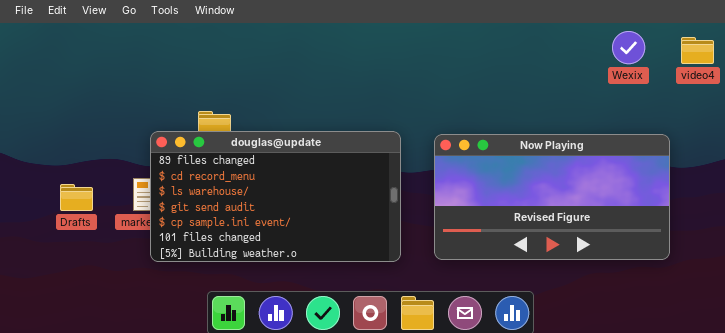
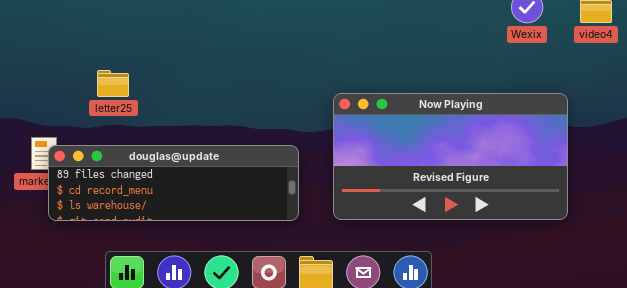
douglas@update: [150,131,401,262] -> [48,145,299,221], resized

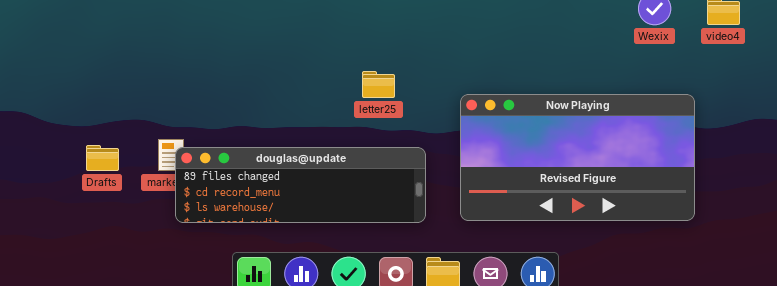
letter25: [97,70,129,97] -> [362,71,395,98], moved

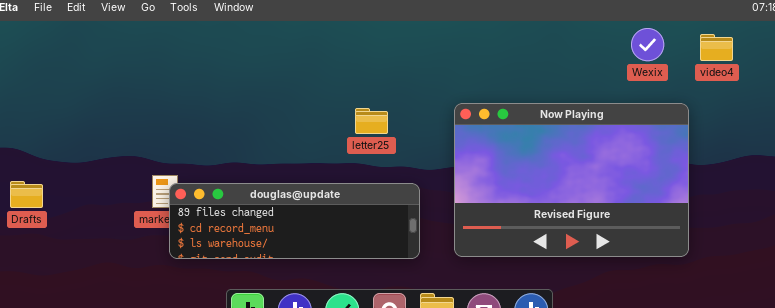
Now Playing: [460,94,695,221] -> [454,103,689,257], resized
Drafts: [86,145,119,171] -> [10,181,43,208], moved

